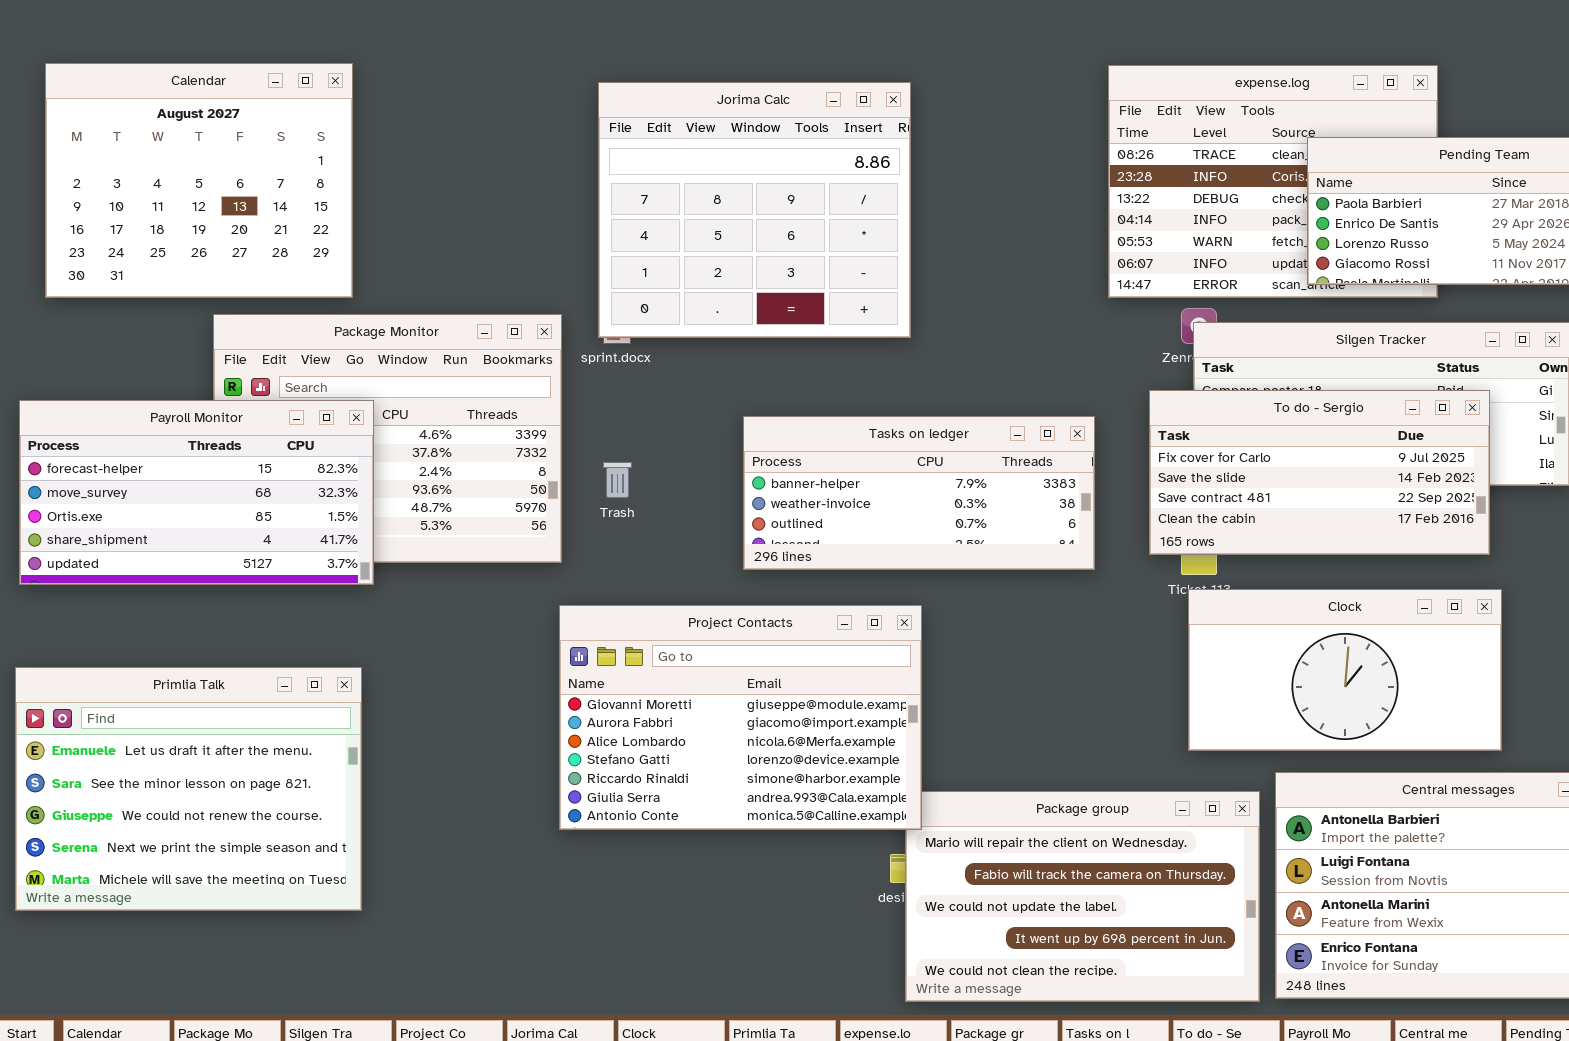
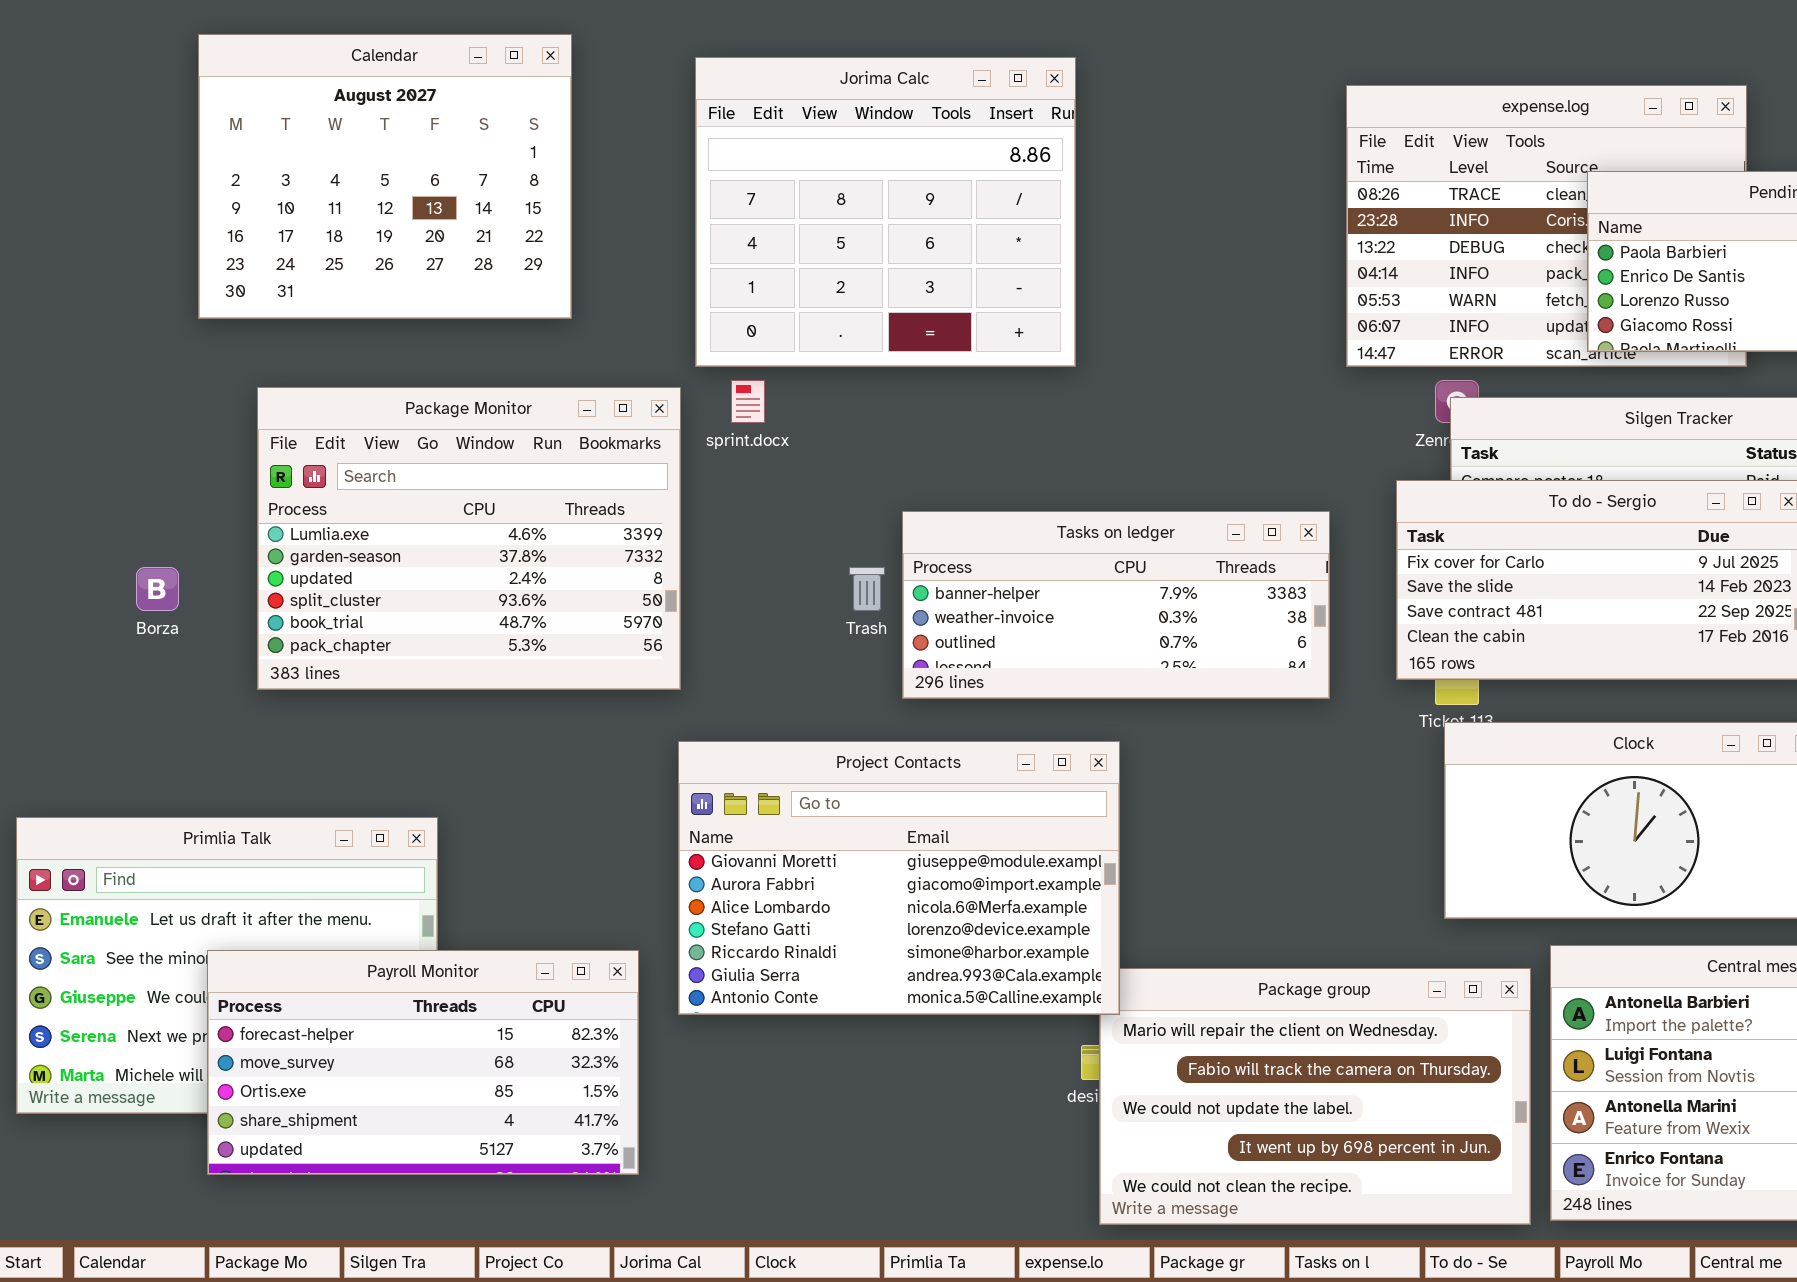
Calendar: [45,63,353,298] -> [198,34,572,319], moved
Jorima Calc: [598,82,911,338] -> [695,57,1076,367], moved
Payroll Monitor: [19,400,374,585] -> [207,950,639,1175], moved
Trash: [603,462,632,498] -> [849,567,885,611], moved

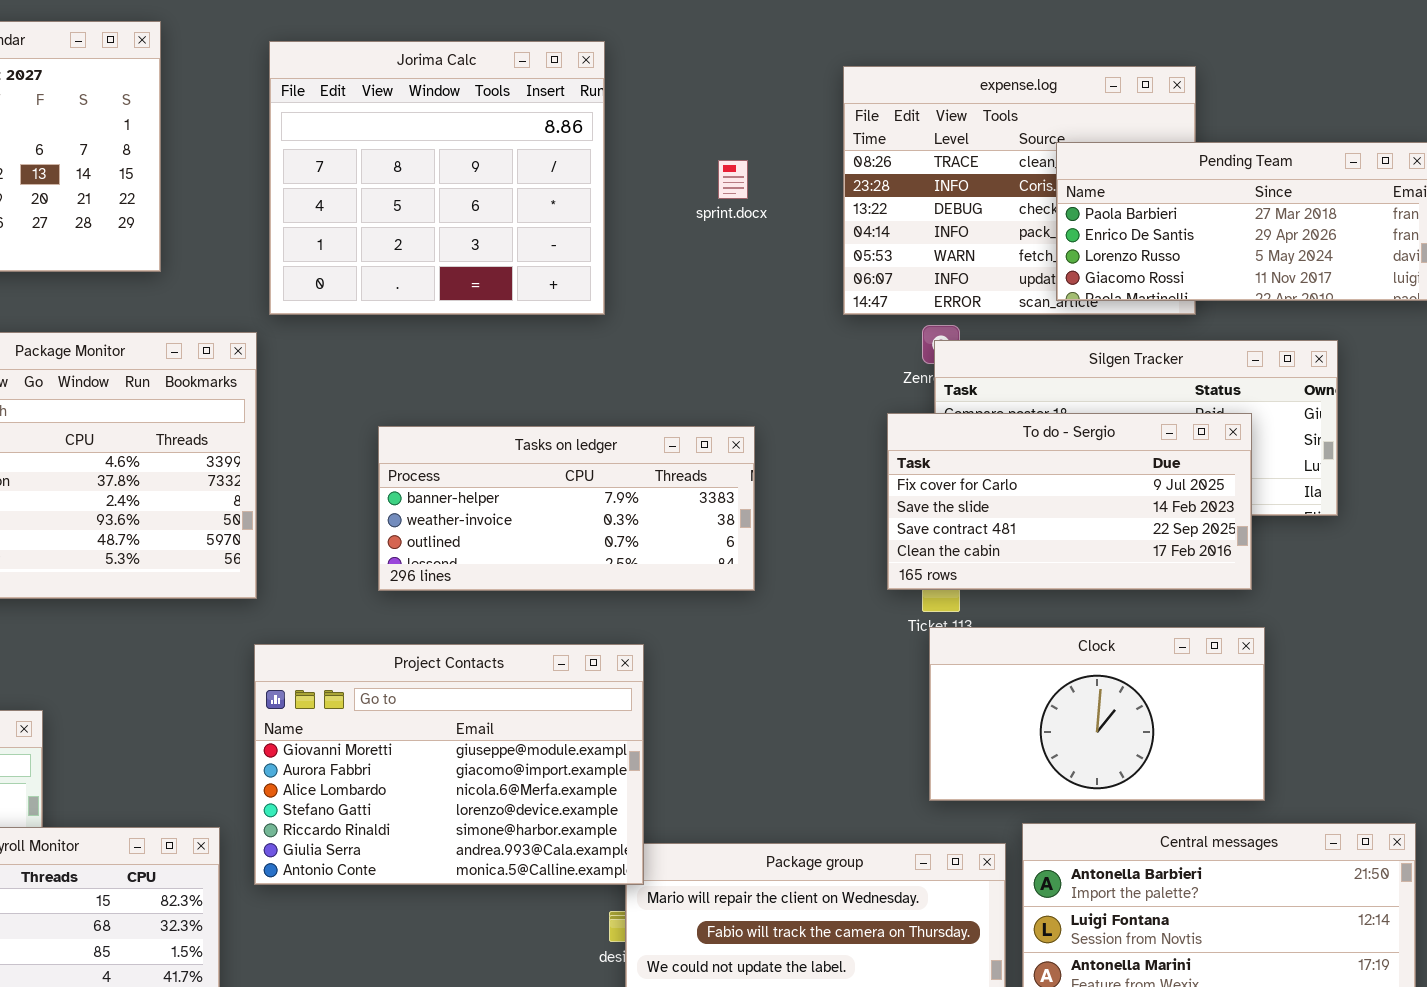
sprint.docx: [731,380,765,423] -> [718,160,748,199], moved
Tasks on ledger: [902,511,1330,699] -> [378,426,755,591], moved

